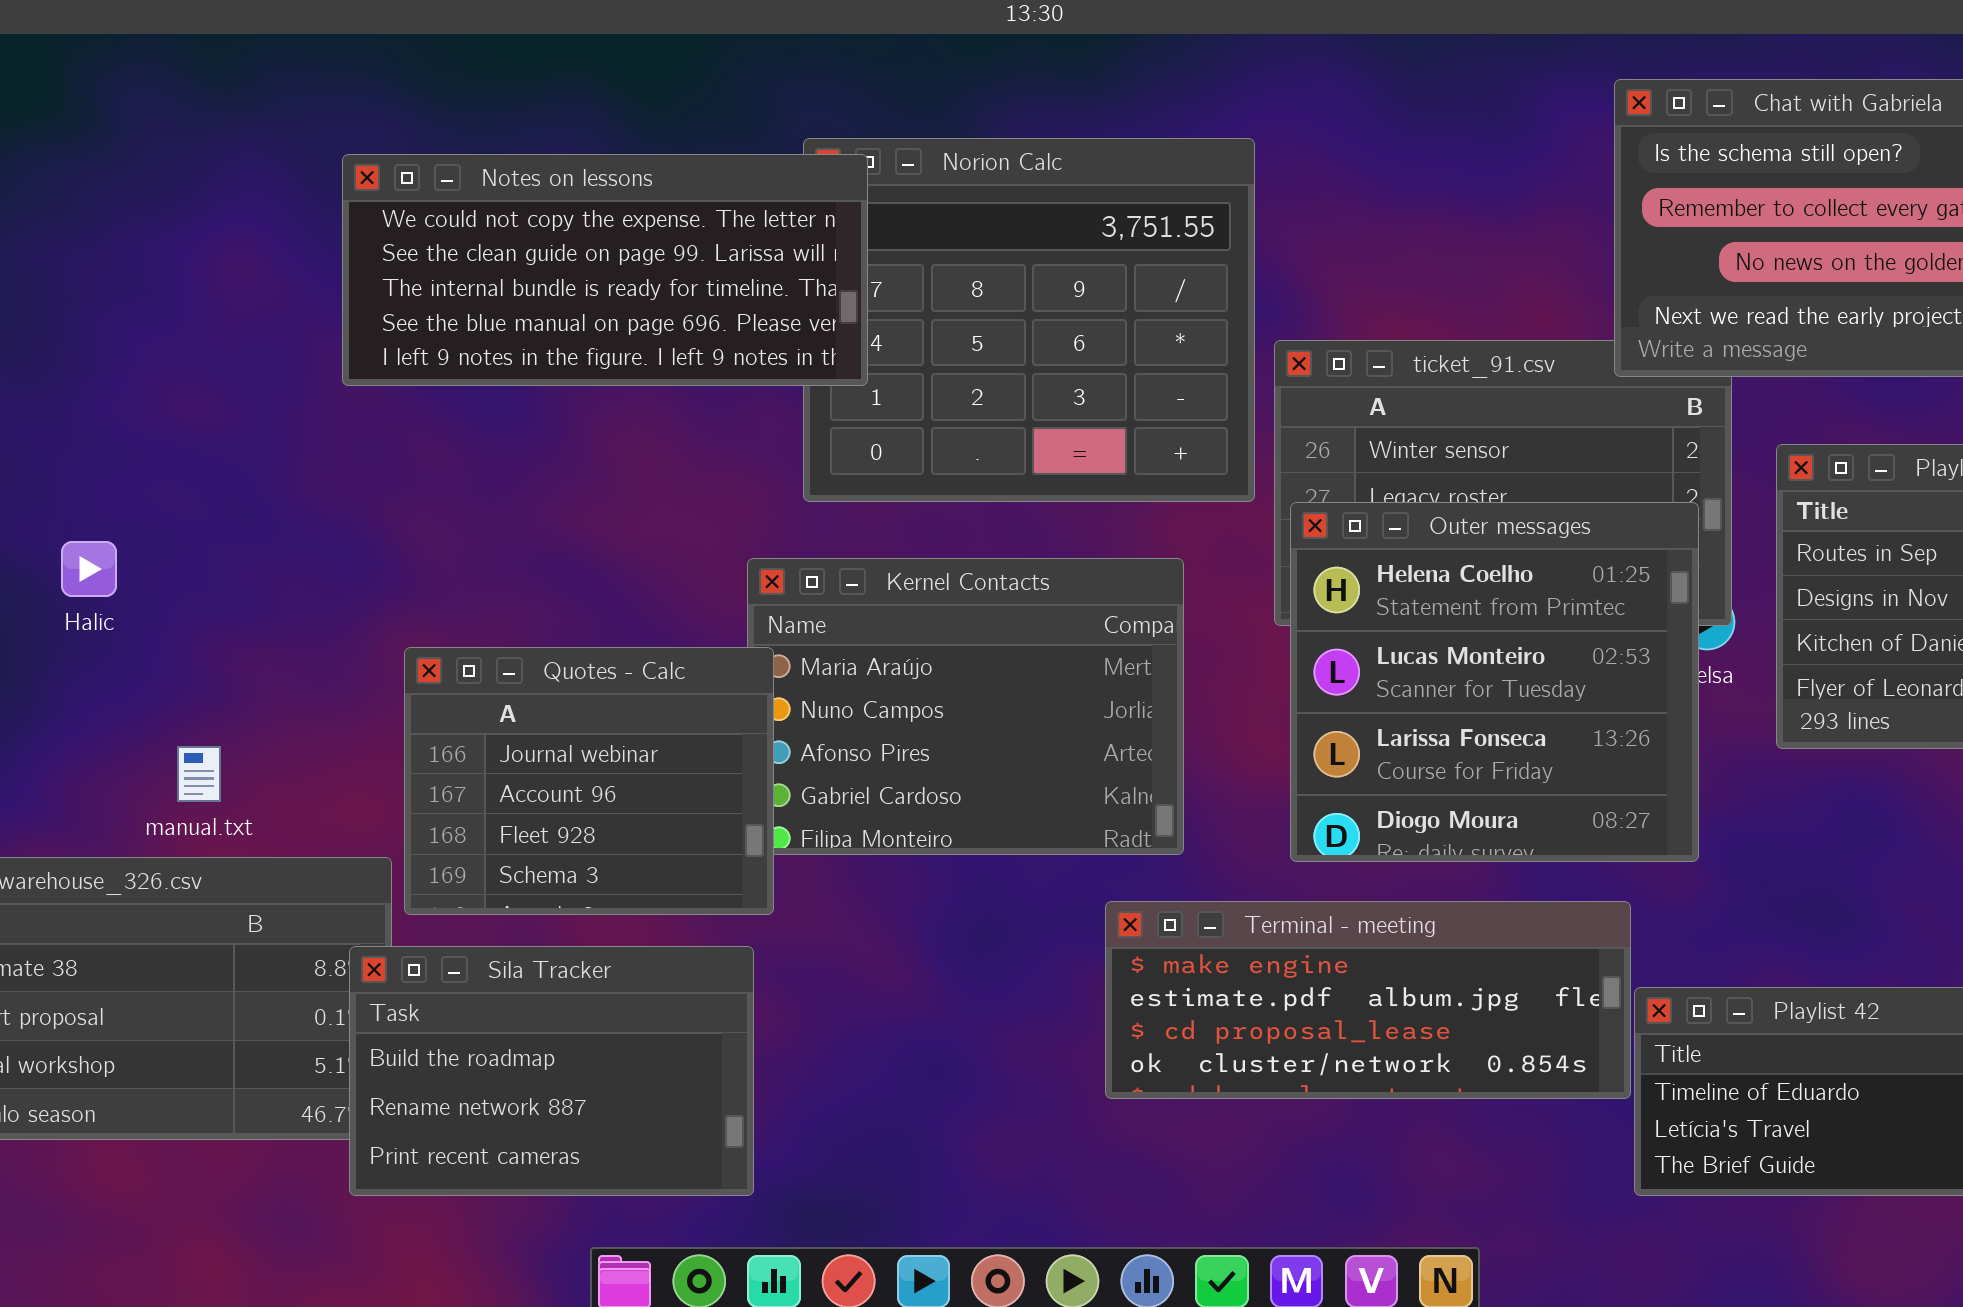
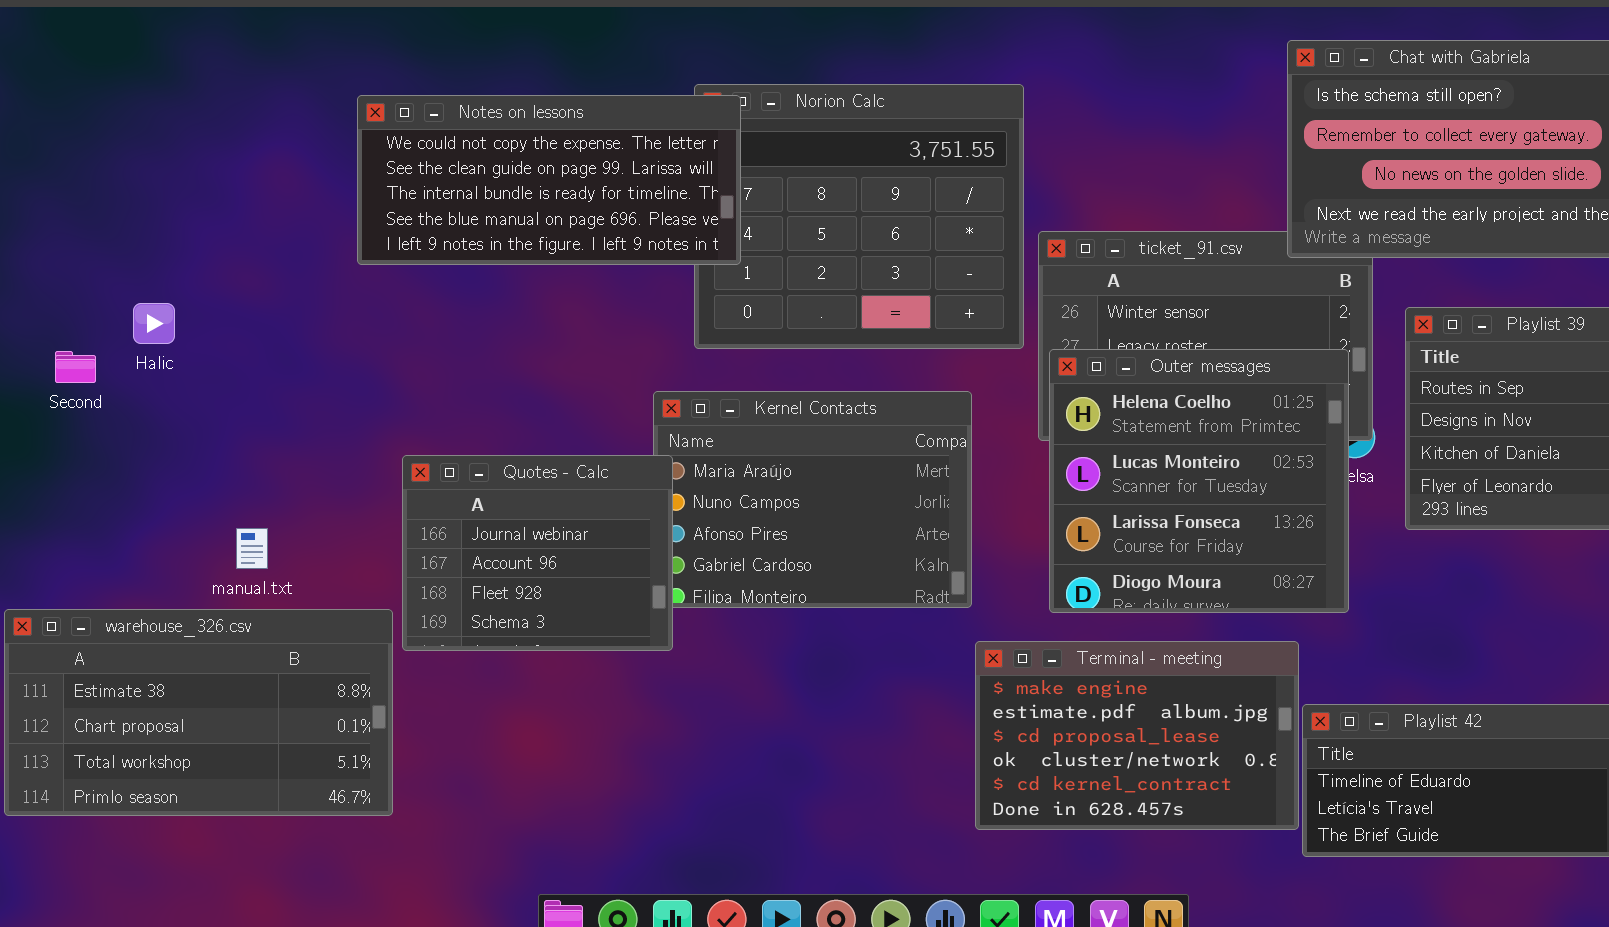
Halic: [61,541,117,597] -> [133,303,175,344], moved
Terminal - meeting: [1105,901,1631,1099] -> [975,641,1299,830], resized
Sila Tracker: [349,946,754,1196] -> none, closed

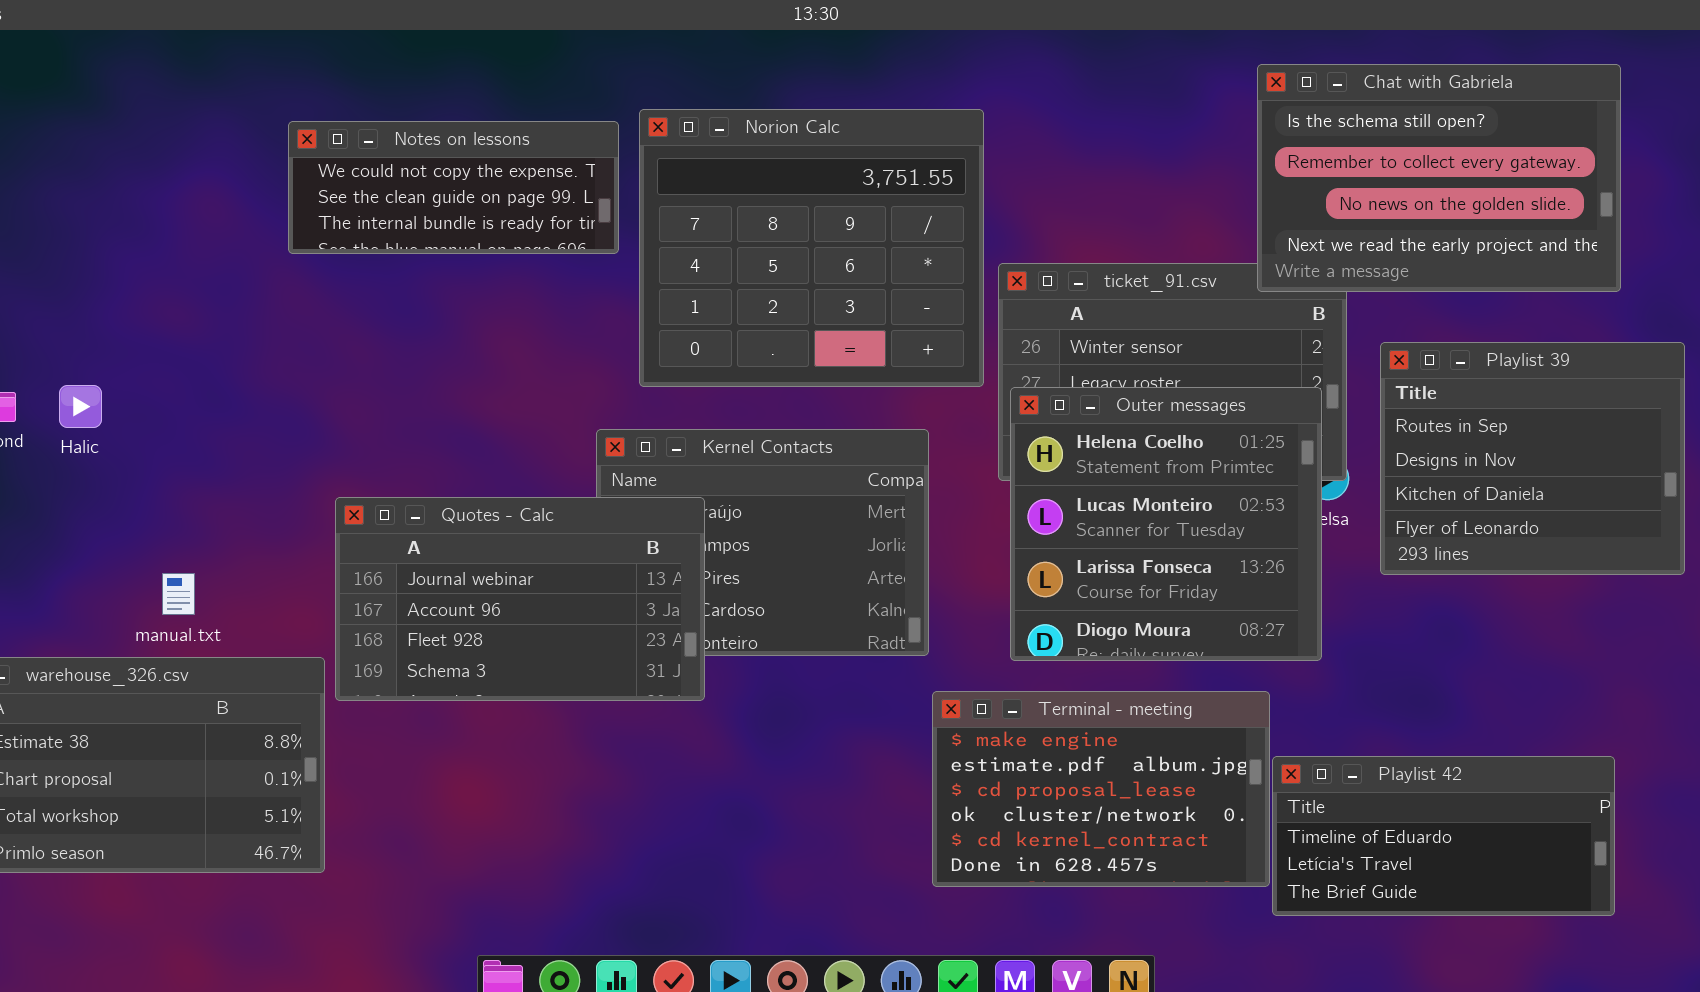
Notes on lessons: [357,95,741,265] -> [288,121,619,254], resized
Halic: [133,303,175,344] -> [59,385,102,428], moved
Quotes - Calc: [402,455,673,651] -> [335,497,705,701], resized

